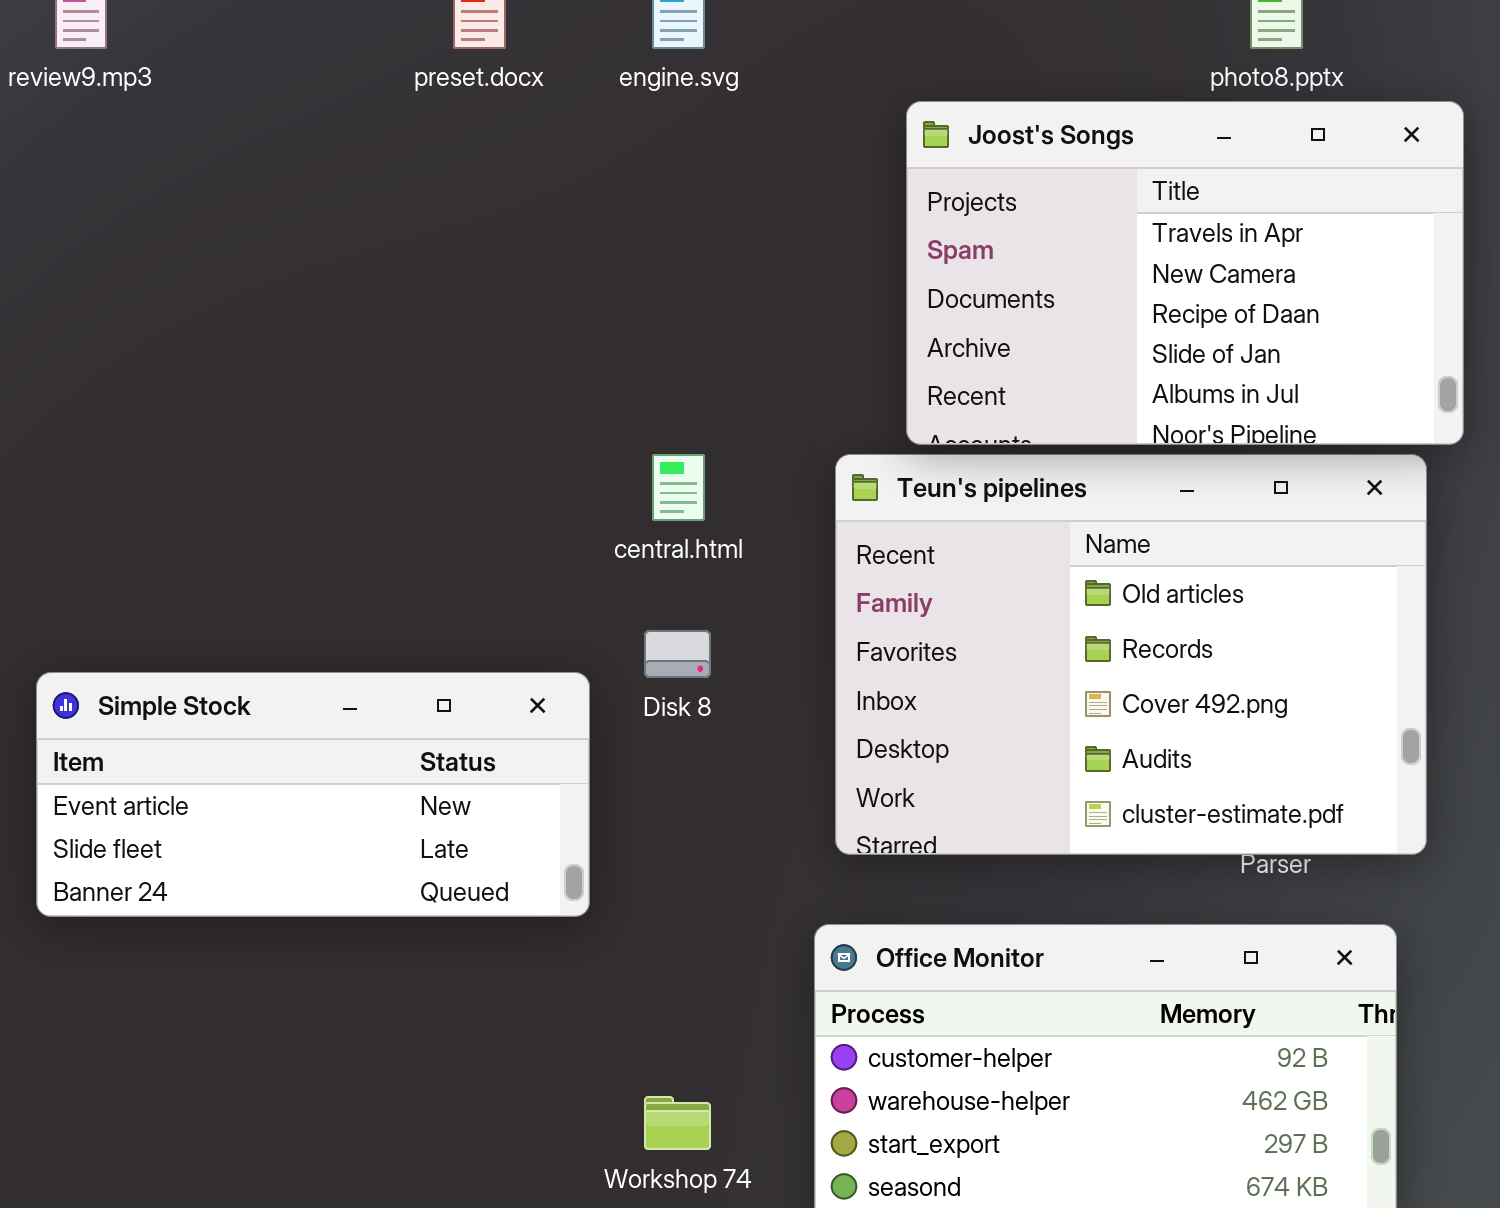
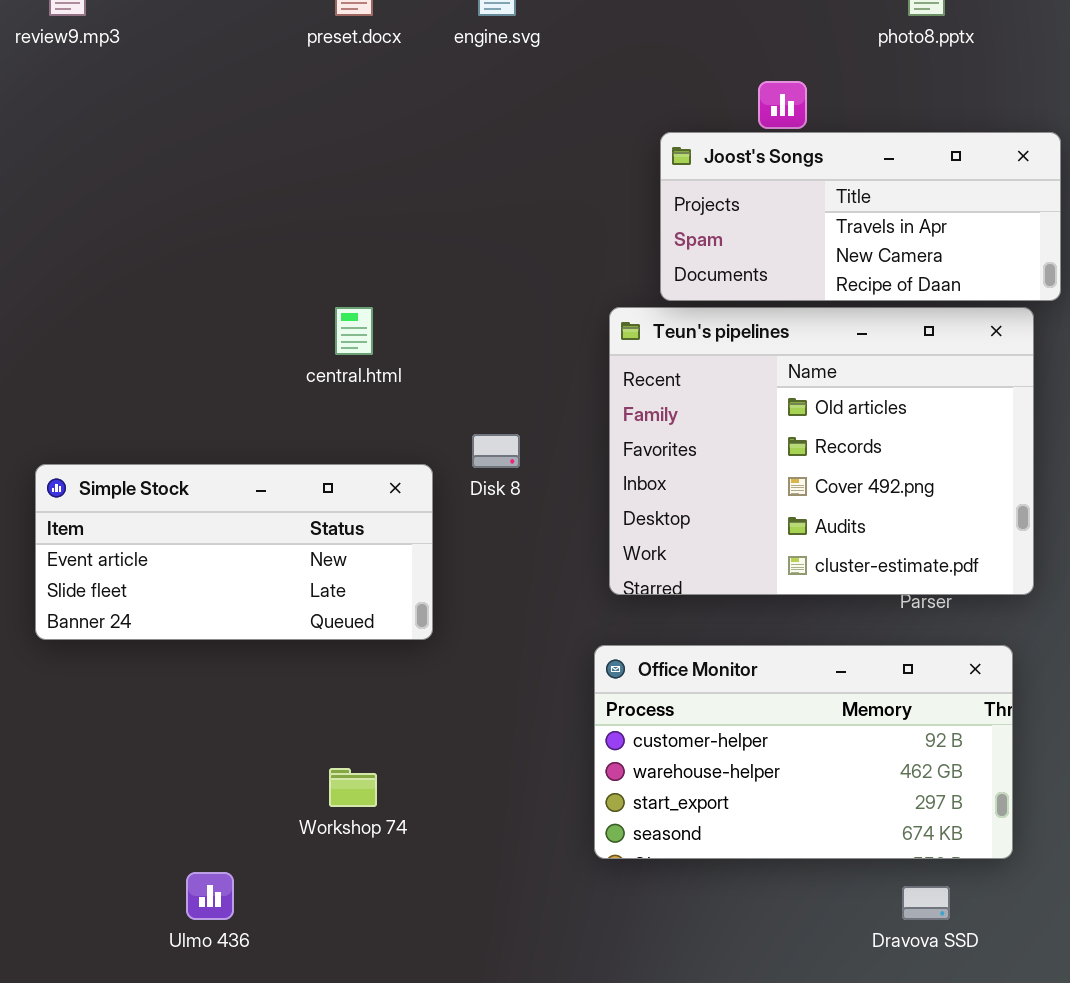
Joost's Songs: [906,101,1464,445] -> [660,132,1061,301], resized
central.html: [652,454,705,521] -> [335,307,373,355], moved
Workshop 74: [644,1096,711,1150] -> [329,768,377,807], moved

